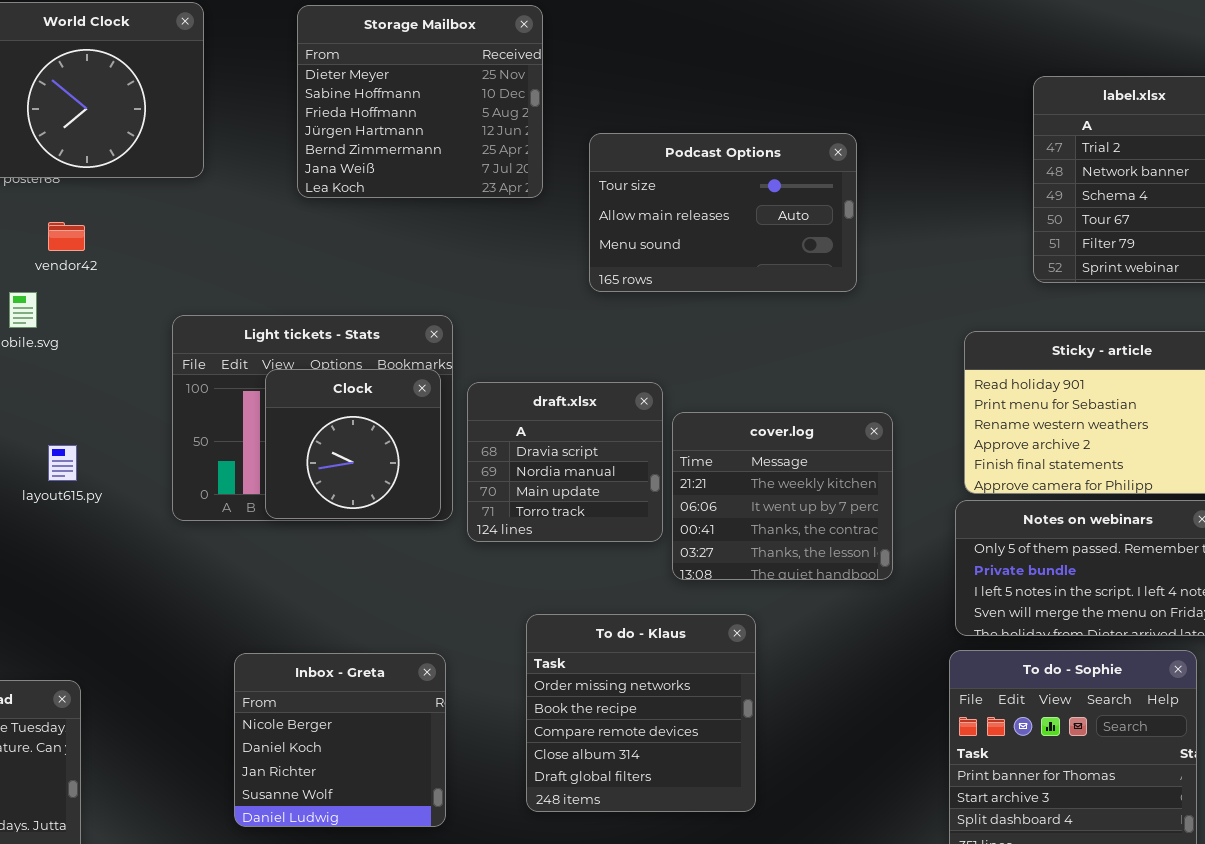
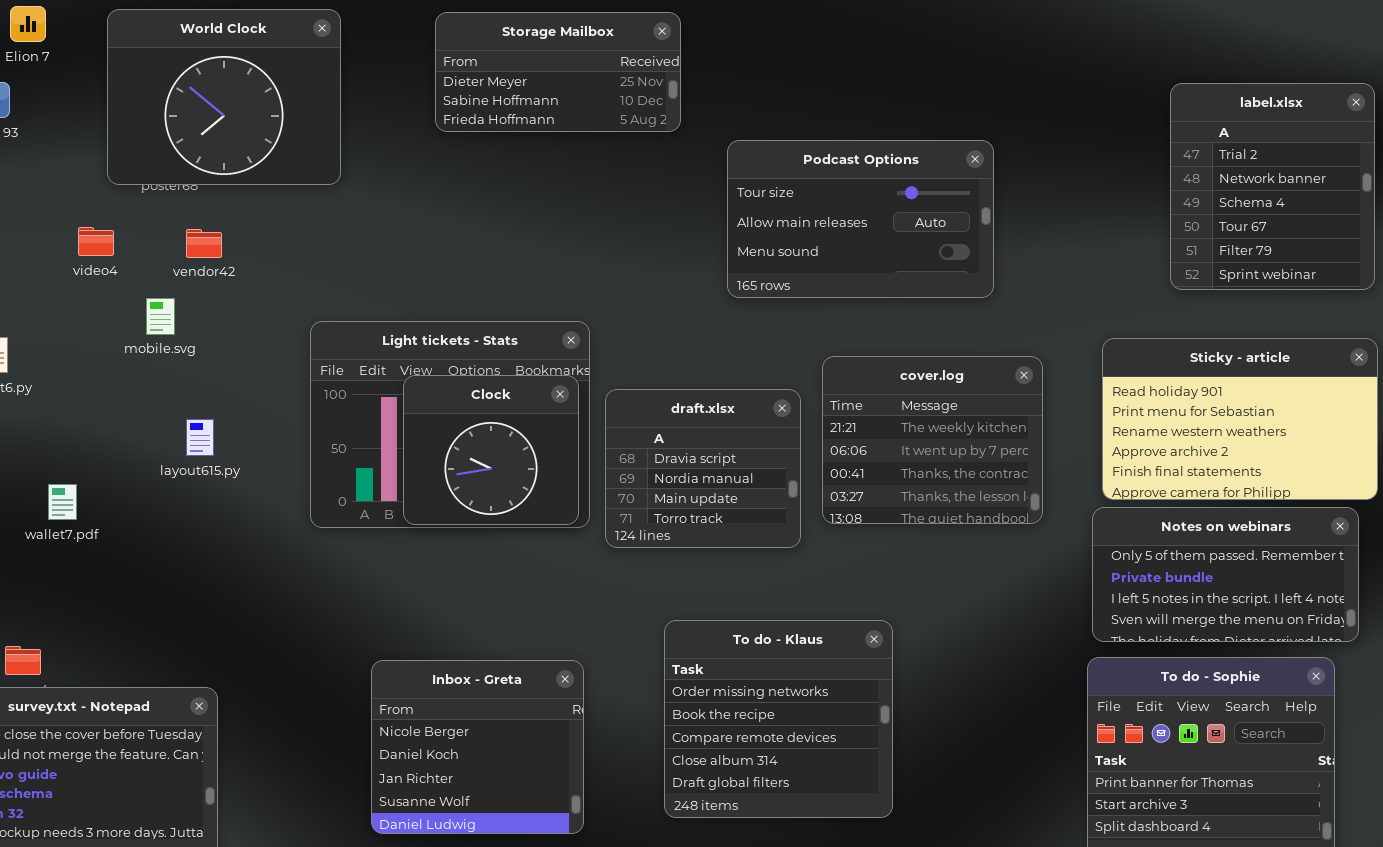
Storage Mailbox: [297,5,543,198] -> [435,12,681,132], resized
cover.log: [672,412,893,580] -> [822,356,1043,524], moved
layout615.py: [48,445,77,481] -> [186,419,214,456], moved

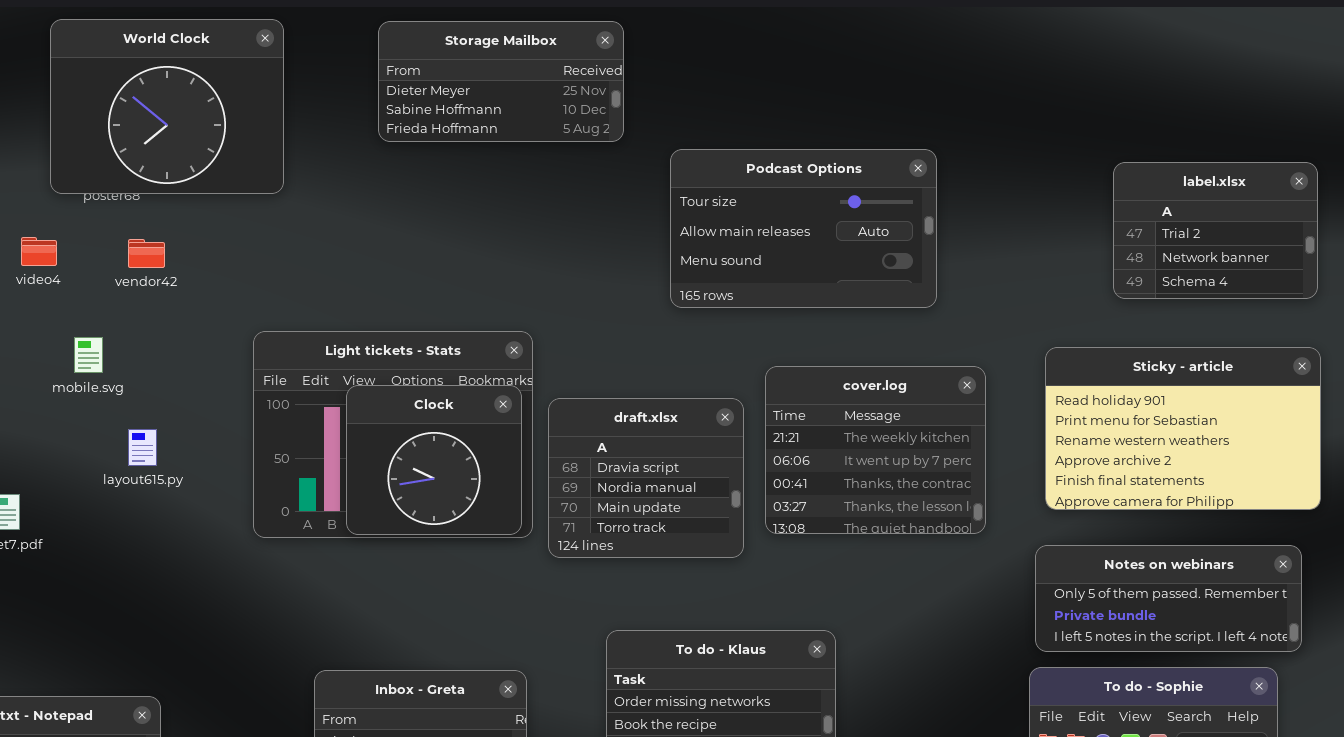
label.xlsx: [1170,83,1375,290] -> [1113,162,1318,299], resized
mobile.svg: [146,298,175,335] -> [74,337,103,373], moved
Notes on webinars: [1092,507,1359,642] -> [1035,545,1302,652], resized

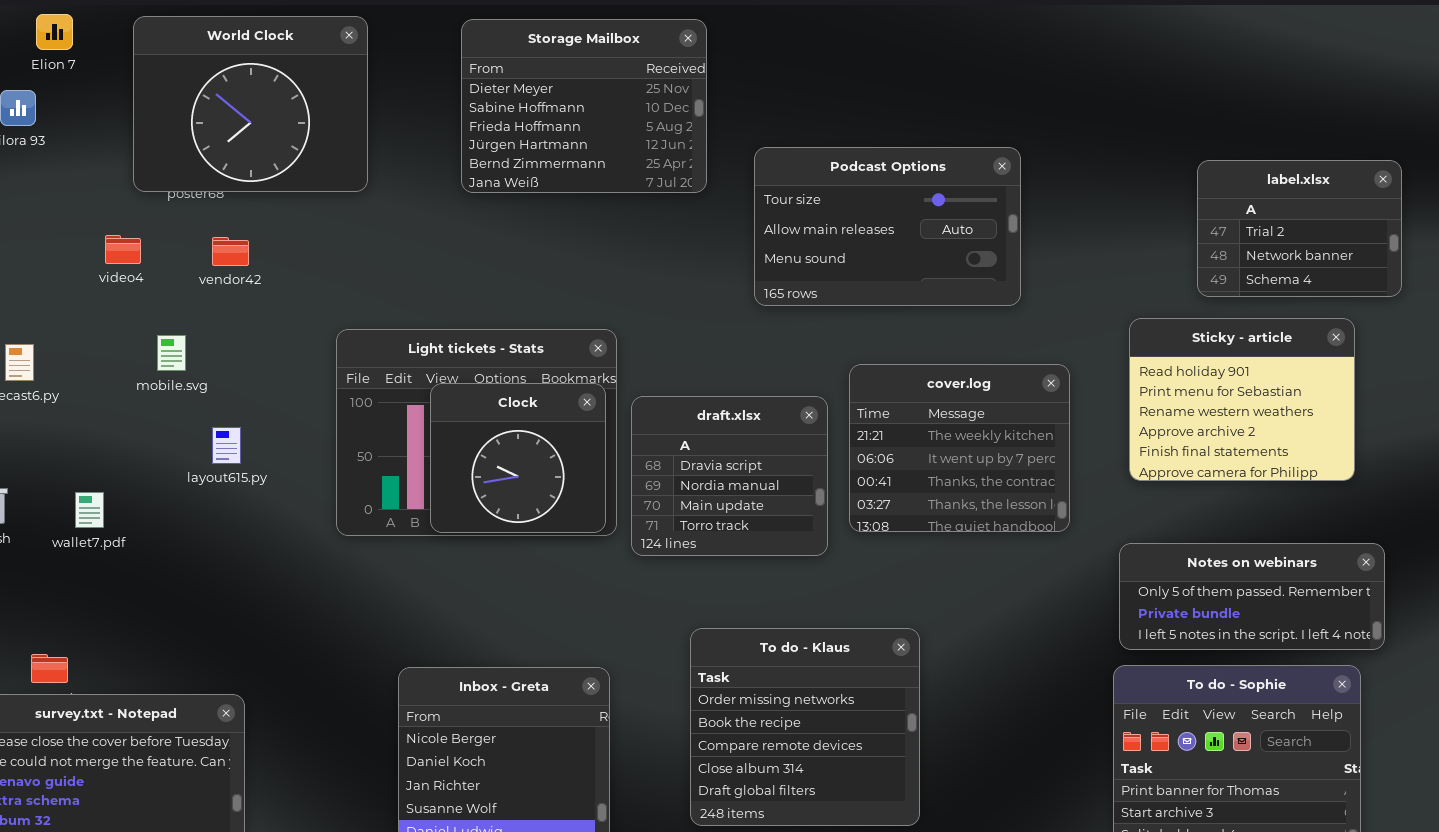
Storage Mailbox: [378,21,624,142] -> [461,19,707,193], resized
Sticky - article: [1045,347,1321,510] -> [1129,318,1355,481], moved, resized

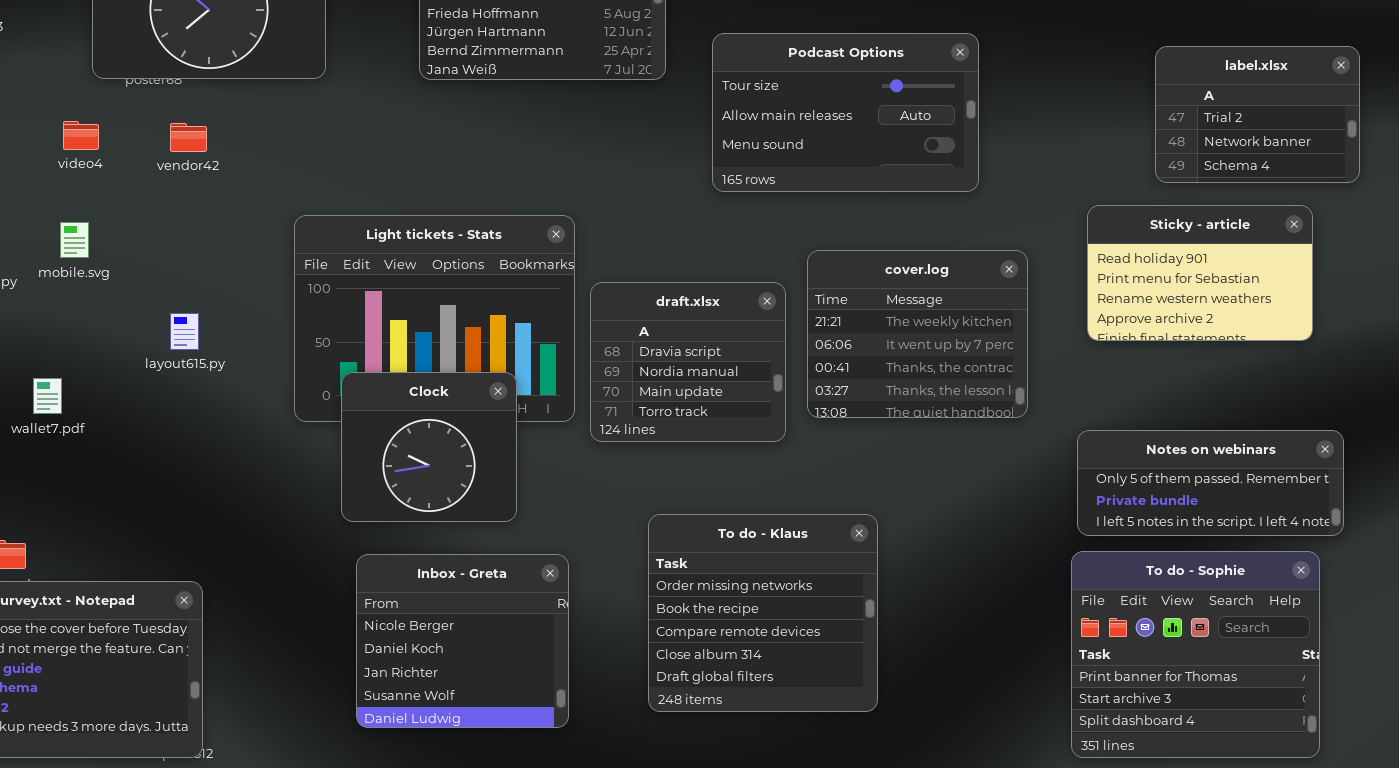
Sticky - article: [1129,318,1355,481] -> [1087,205,1313,341], resized
mobile.svg: [157,335,186,371] -> [60,222,89,258], moved
Clock: [430,383,606,533] -> [341,372,517,522], moved

